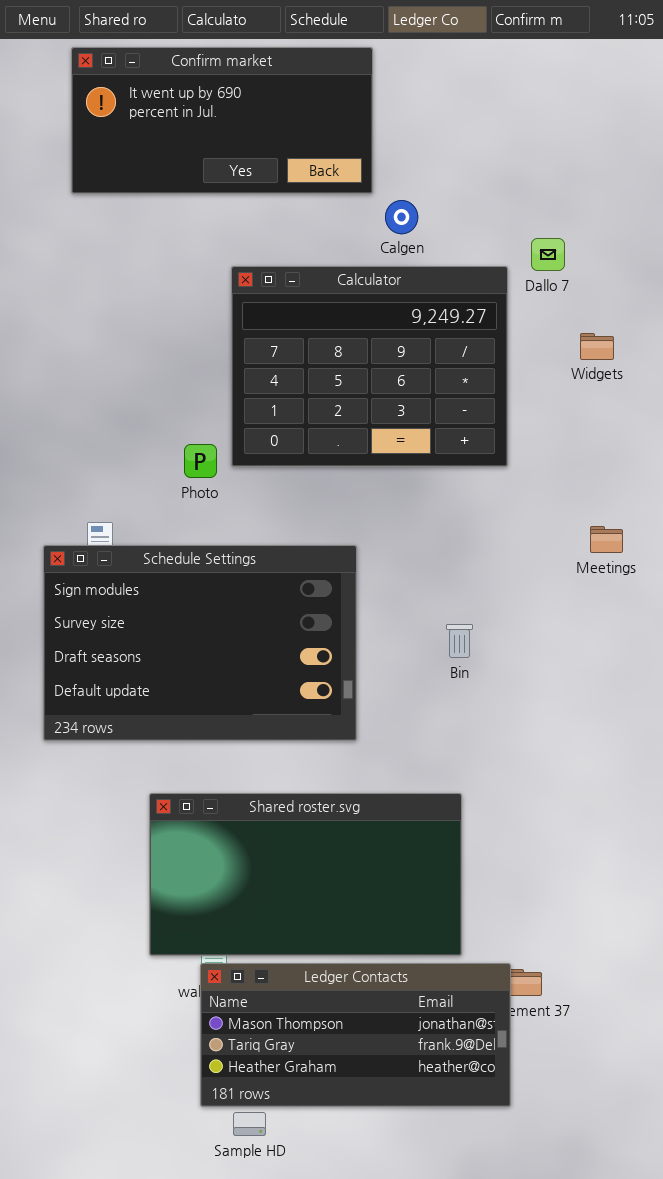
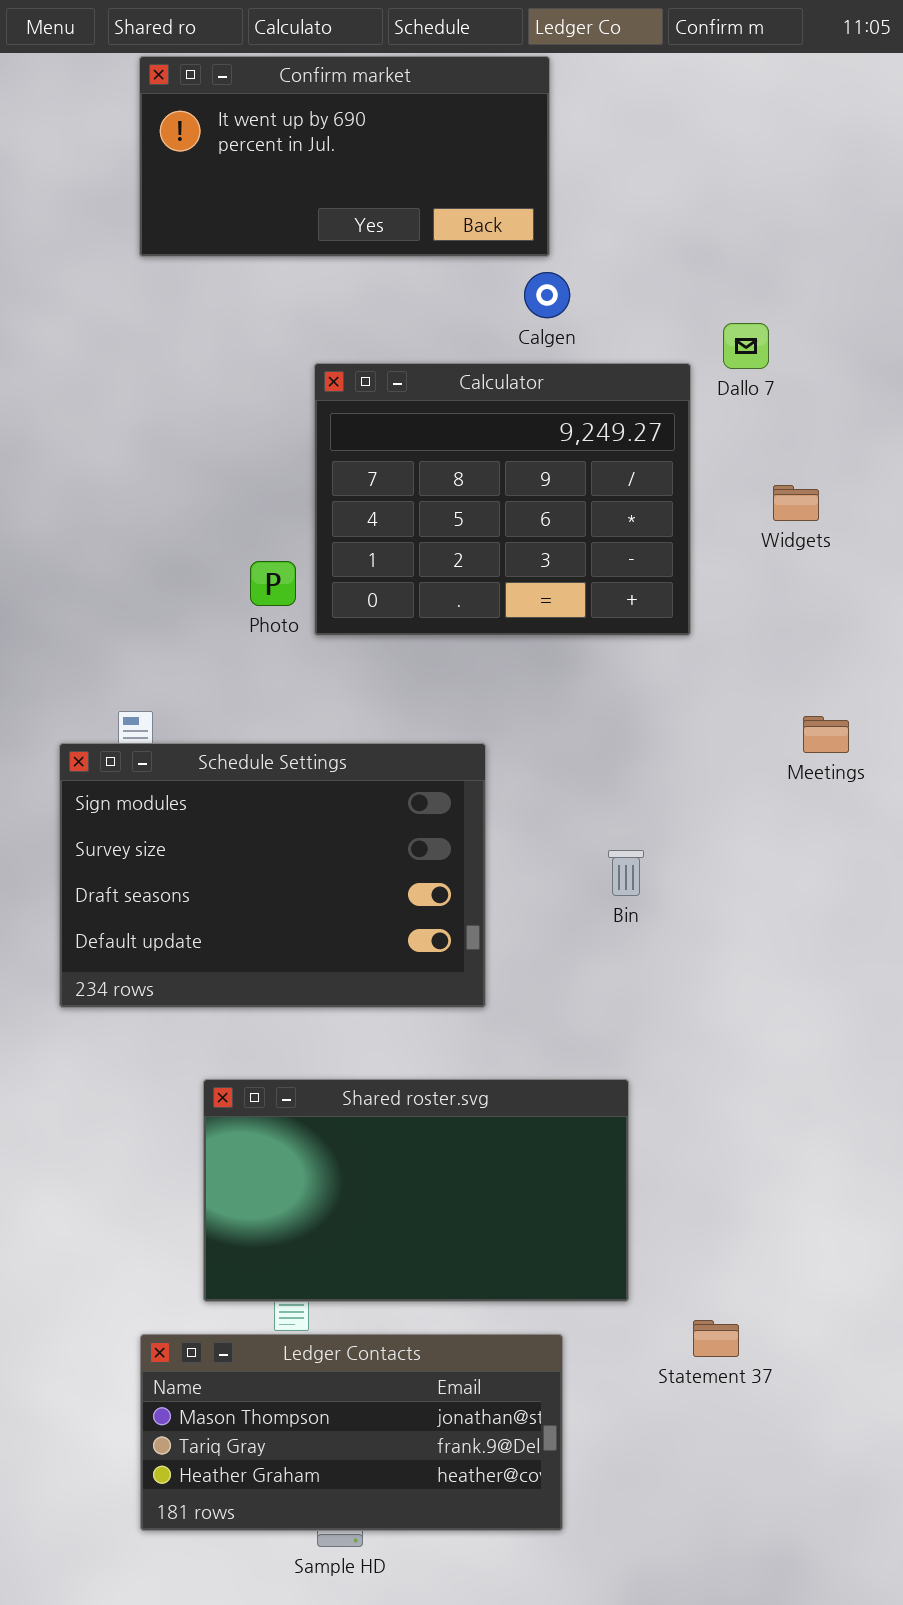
Confirm market: [71,47,373,194] -> [139,56,550,257], moved
Widgets: [580,333,614,360] -> [773,485,819,521], moved
Photo: [184,444,217,478] -> [250,561,296,606], moved
Ledger Contacts: [200,963,511,1107] -> [140,1334,563,1531], moved

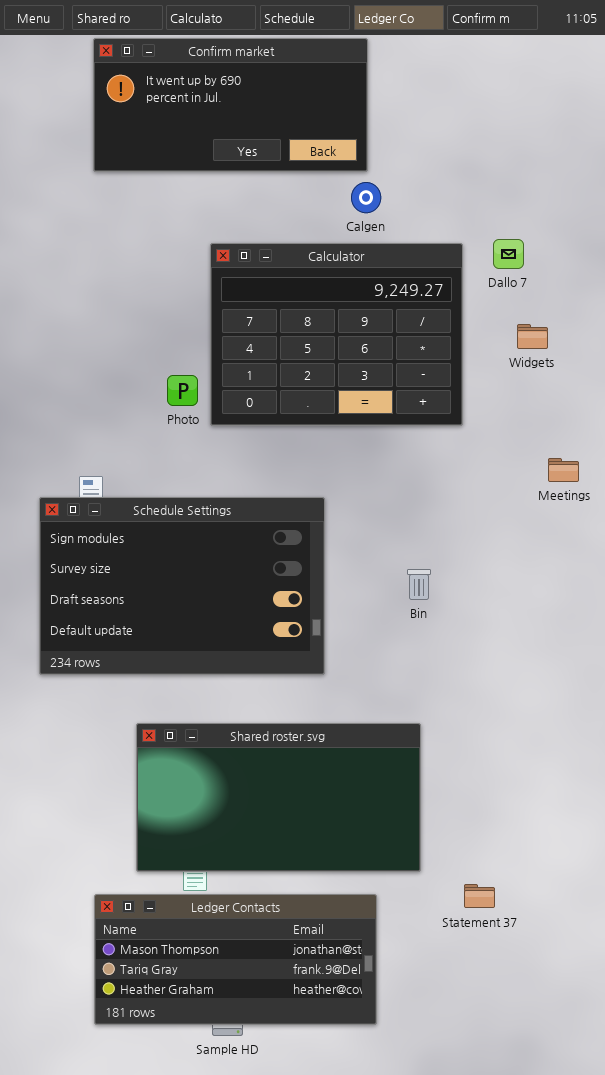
Dallo 7: [723,323,769,369] -> [493,239,524,269], moved
Meetings: [803,716,849,753] -> [548,458,579,482], moved

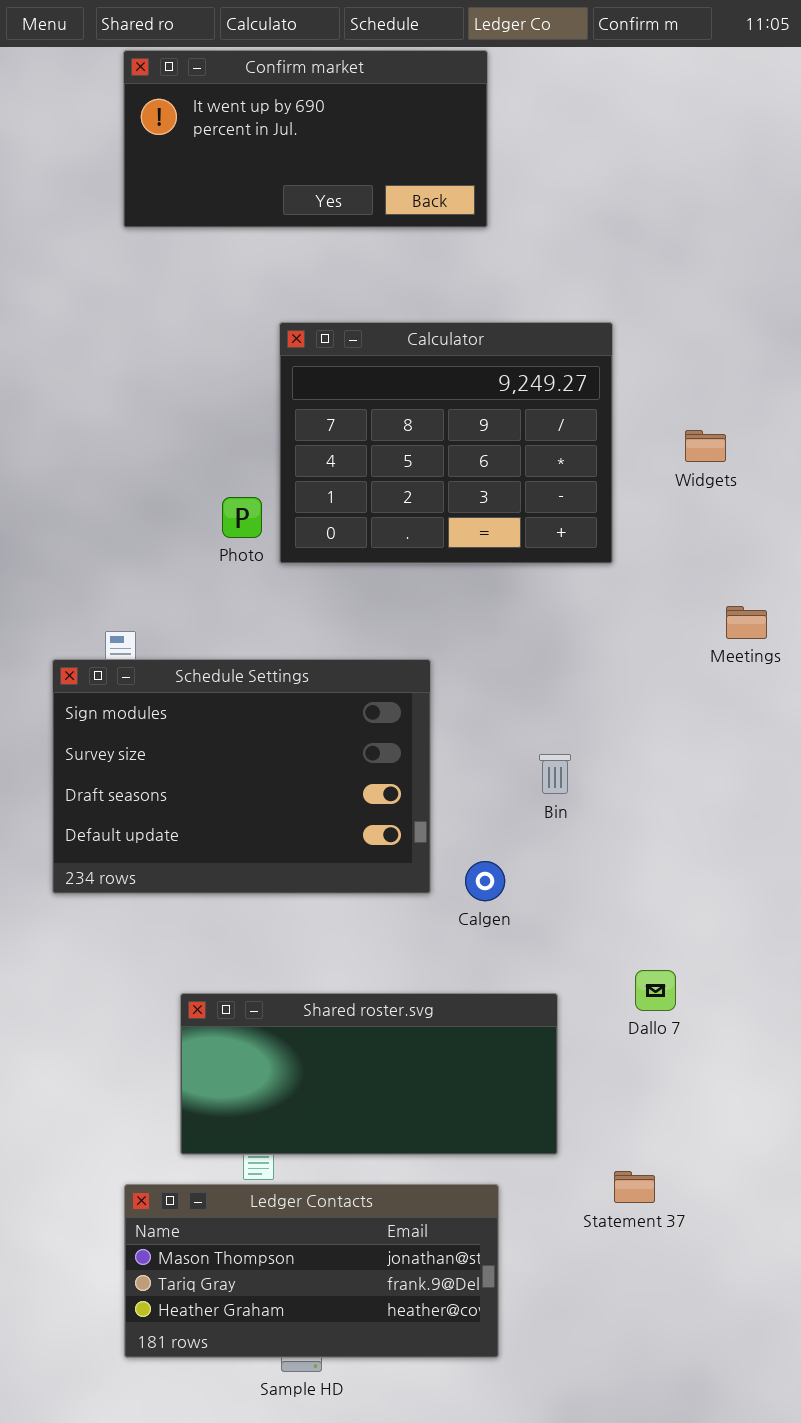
Calgen: [351,182,381,213] -> [465,861,505,901], moved
Dallo 7: [493,239,524,269] -> [635,970,676,1011], moved
Shared roster.svg: [136,723,421,872] -> [180,993,558,1155], resized

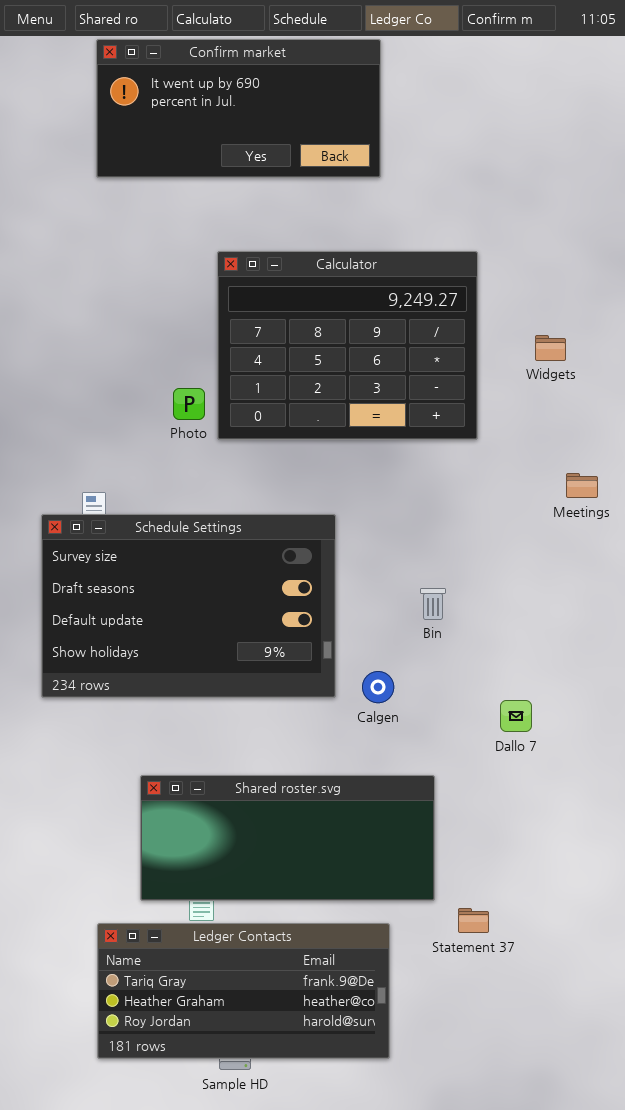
Schedule Settings: [52,659,431,894] -> [41,514,336,698], scrolled down 1 row
Dallo 7: [635,970,676,1011] -> [500,700,532,732], moved
Statement 37: [614,1171,655,1203] -> [458,908,489,933], moved
Ledger Contacts: [124,1184,499,1358] -> [97,923,390,1059], scrolled down 1 row

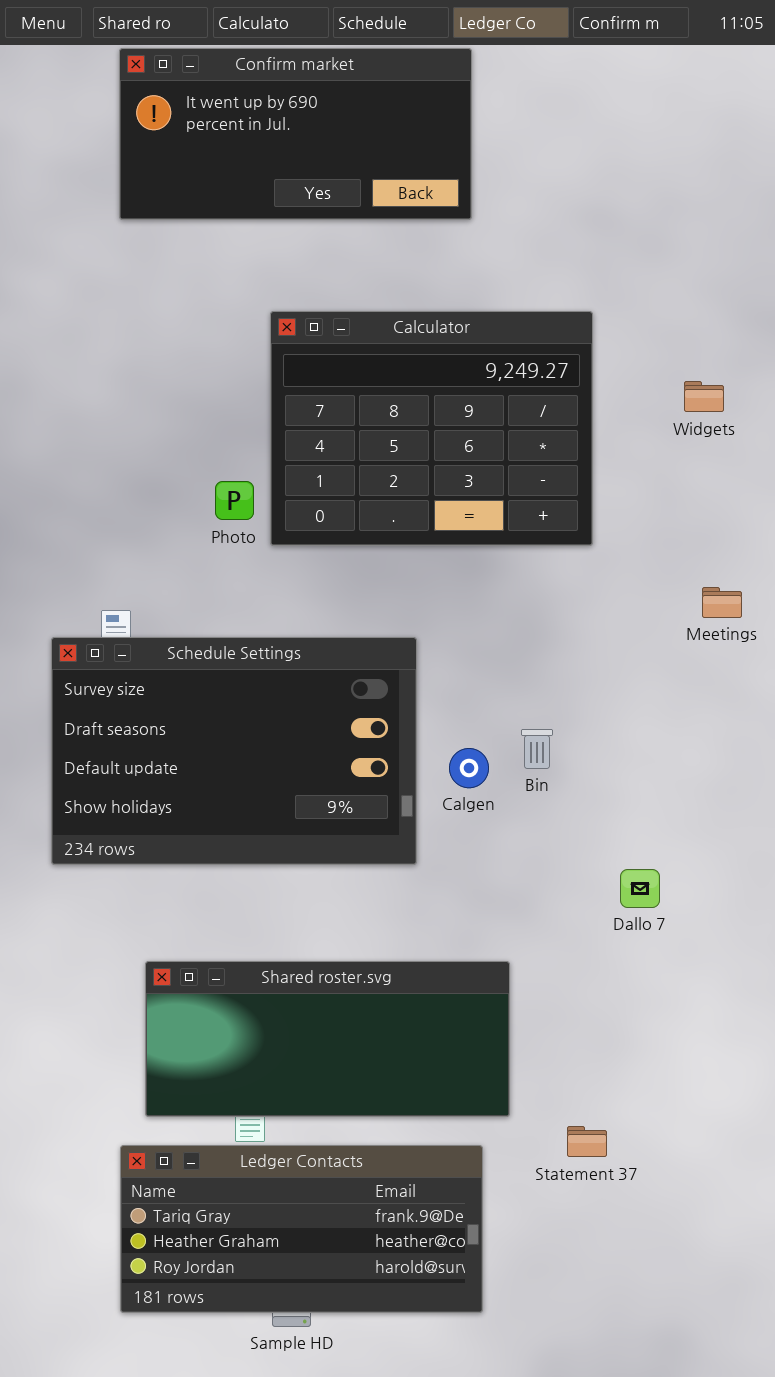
Widgets: [535,335,566,361] -> [684,381,724,412], moved
Calgen: [362,671,394,703] -> [449,748,489,788], moved
Shared roster.svg: [140,775,435,901] -> [145,961,510,1117], moved

